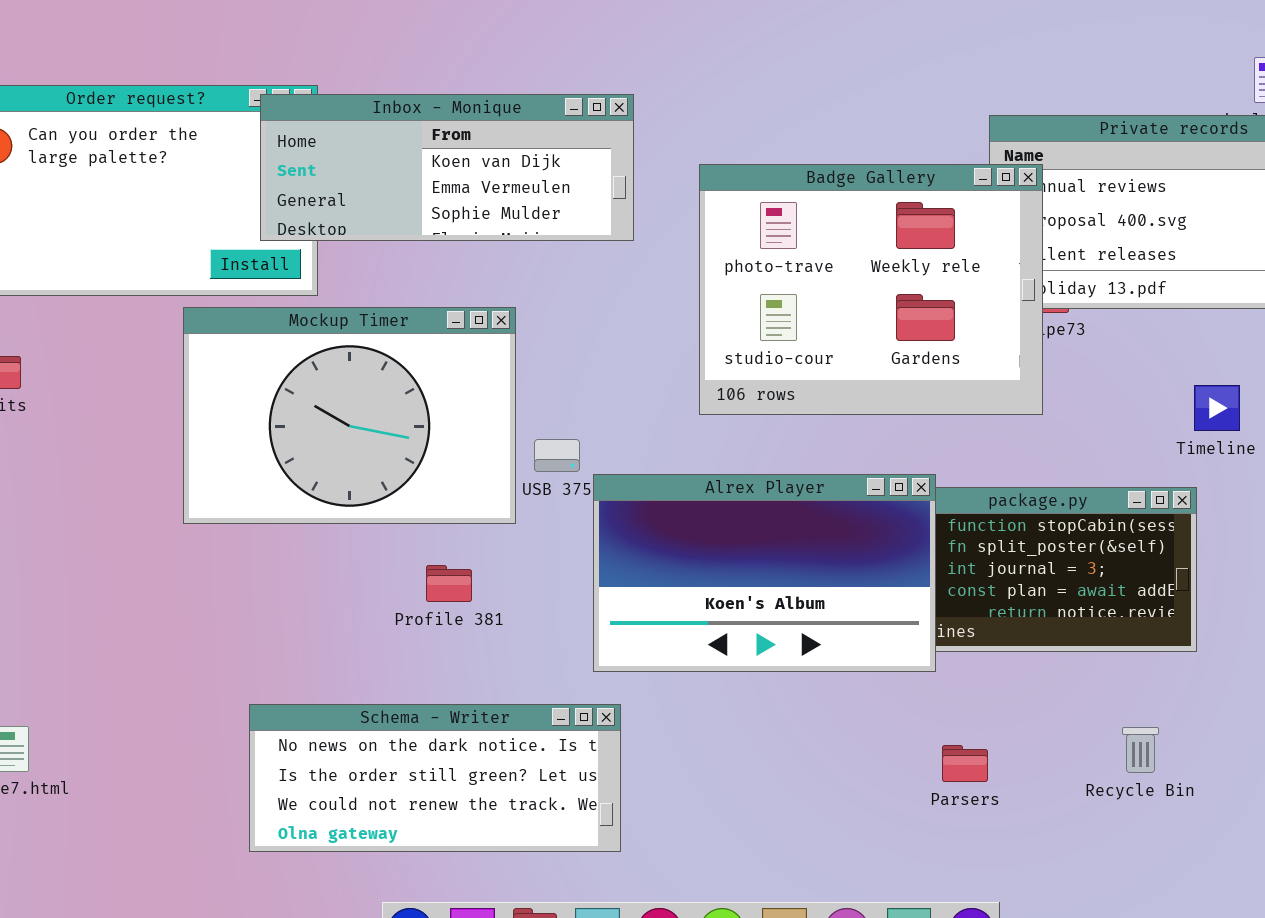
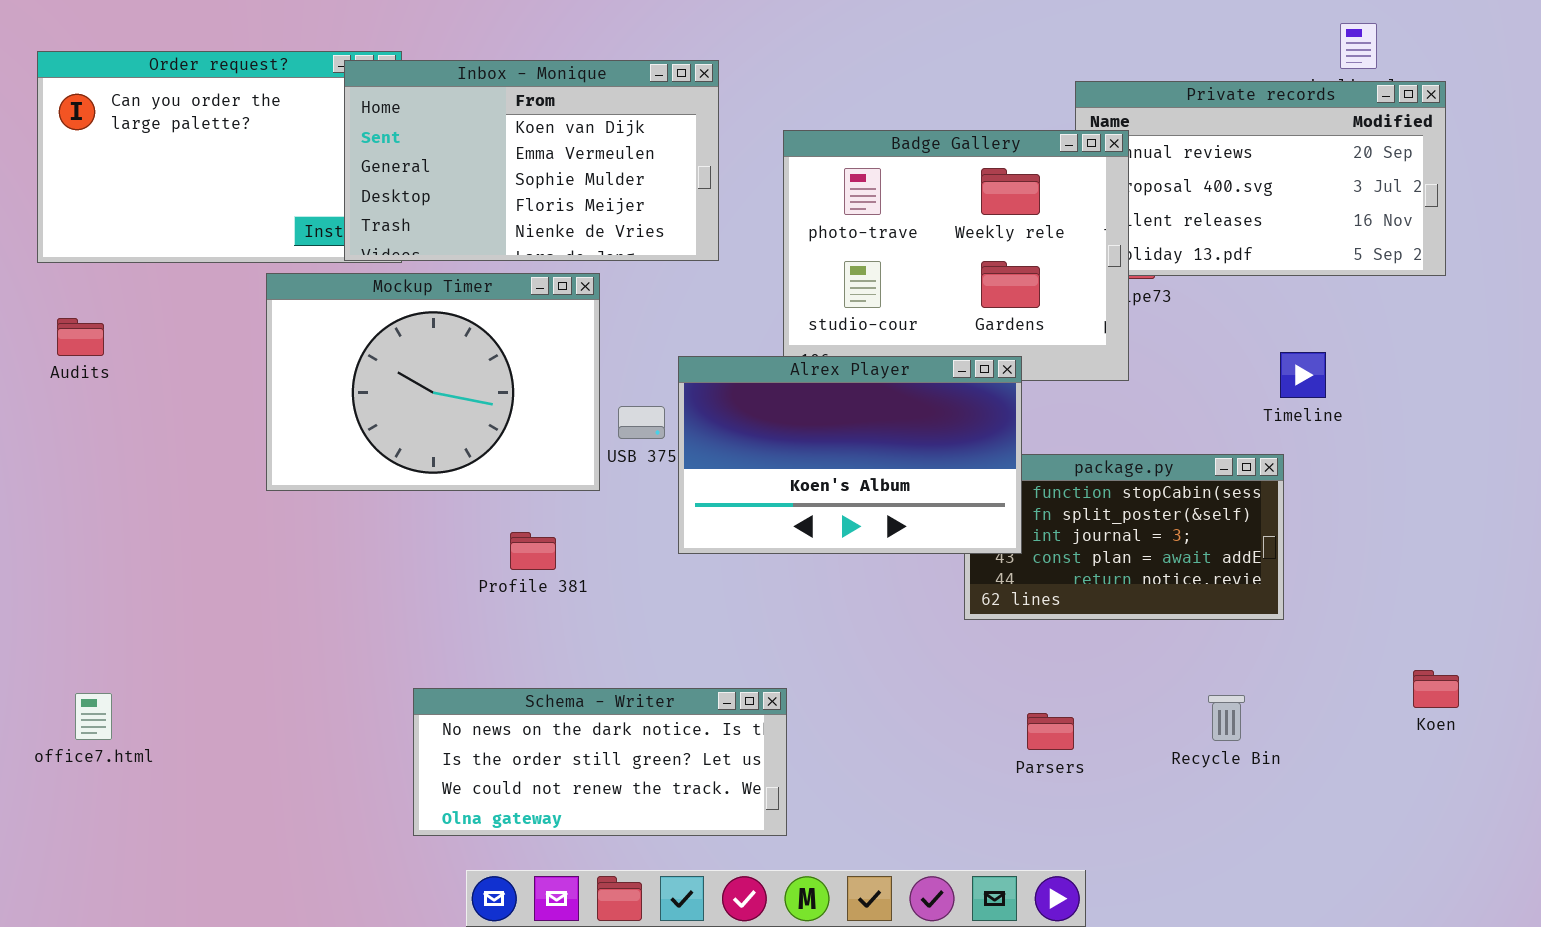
Inbox - Monique: [260,94,634,241] -> [344,60,719,261], resized
Alrex Player: [593,474,936,672] -> [678,356,1022,554], moved
Schema - Writer: [249,704,621,852] -> [413,688,787,836], moved

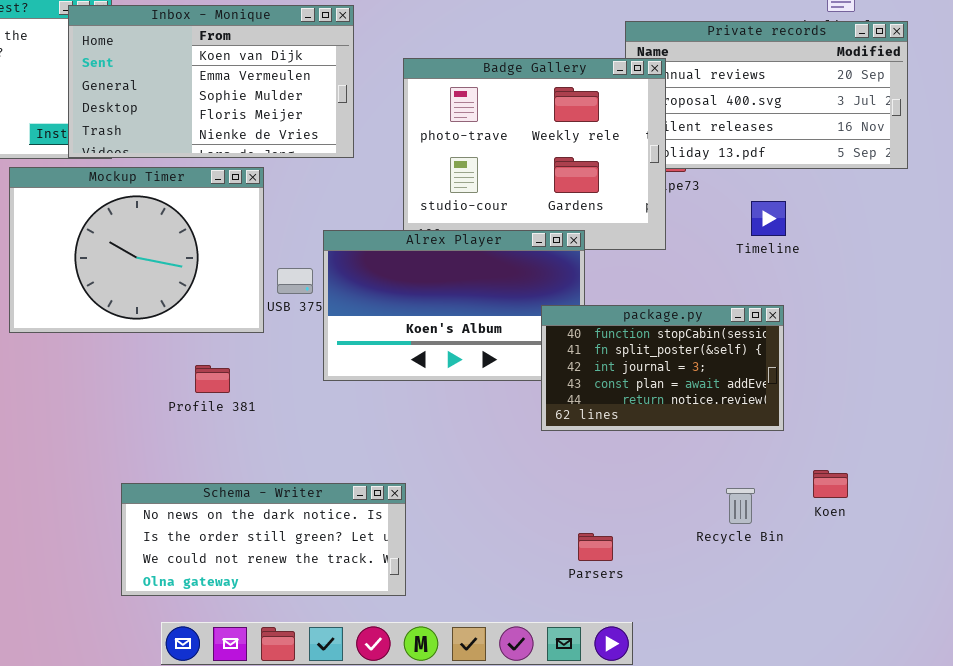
Timeline: [1280,352,1326,398] -> [751,201,786,236], moved
package.py: [964,454,1284,620] -> [541,305,784,431], raised
Koen: [1413,670,1459,708] -> [813,470,848,498], moved
Parsers: [1027,713,1074,750] -> [578,533,613,561], moved

